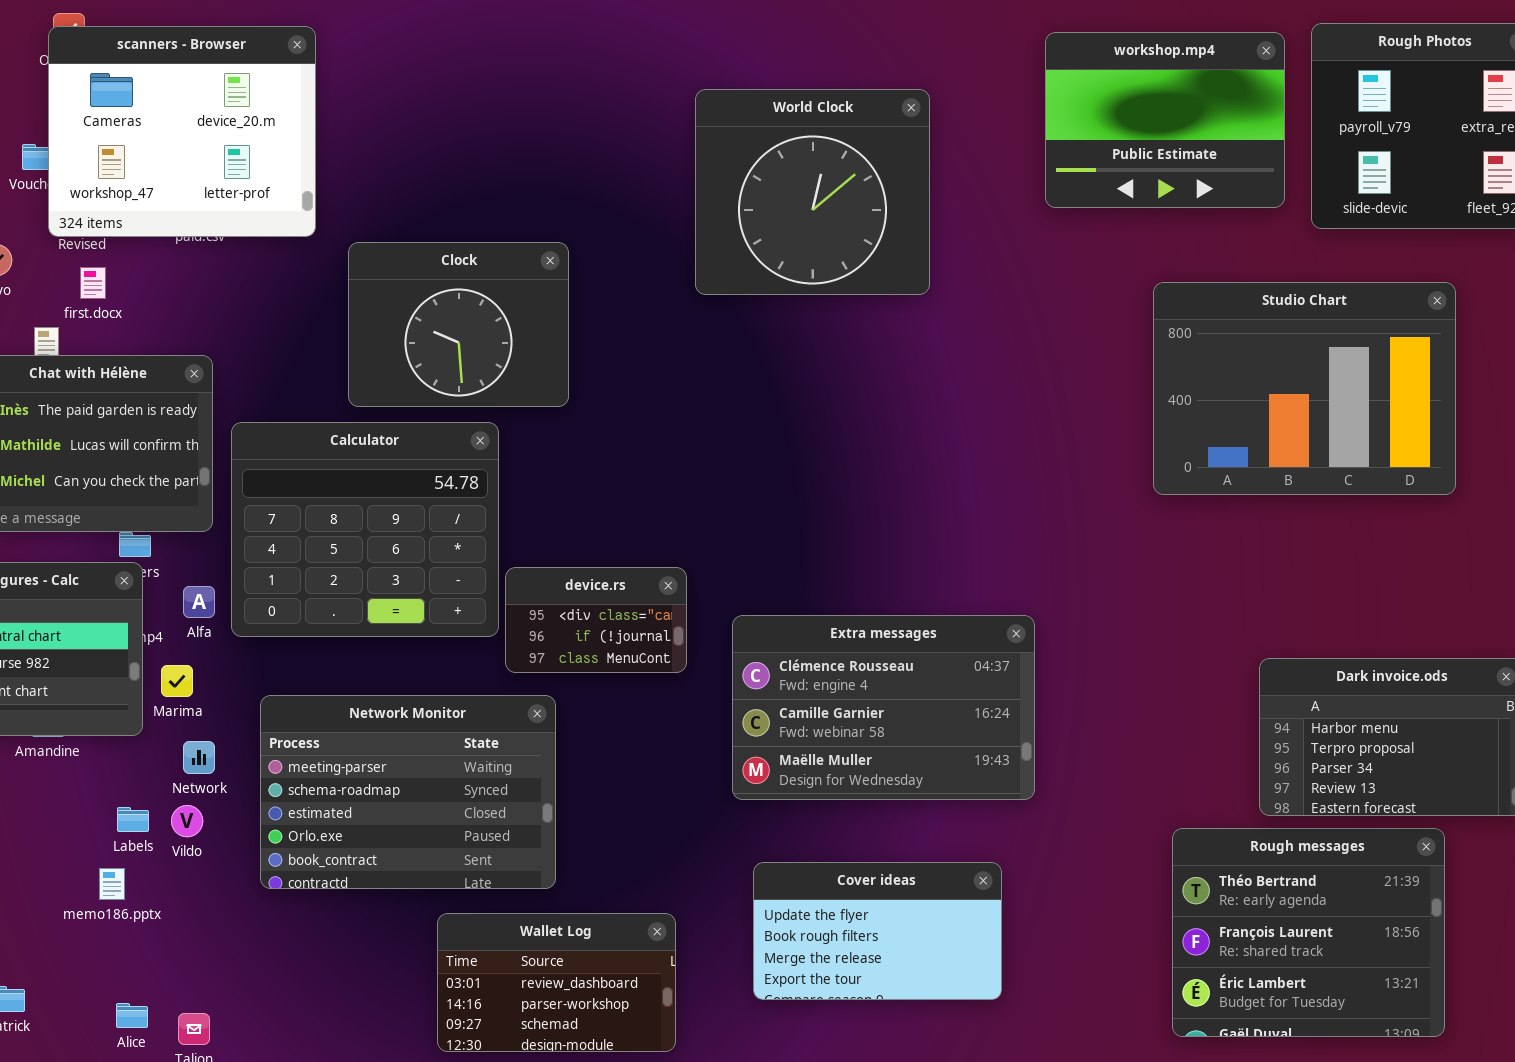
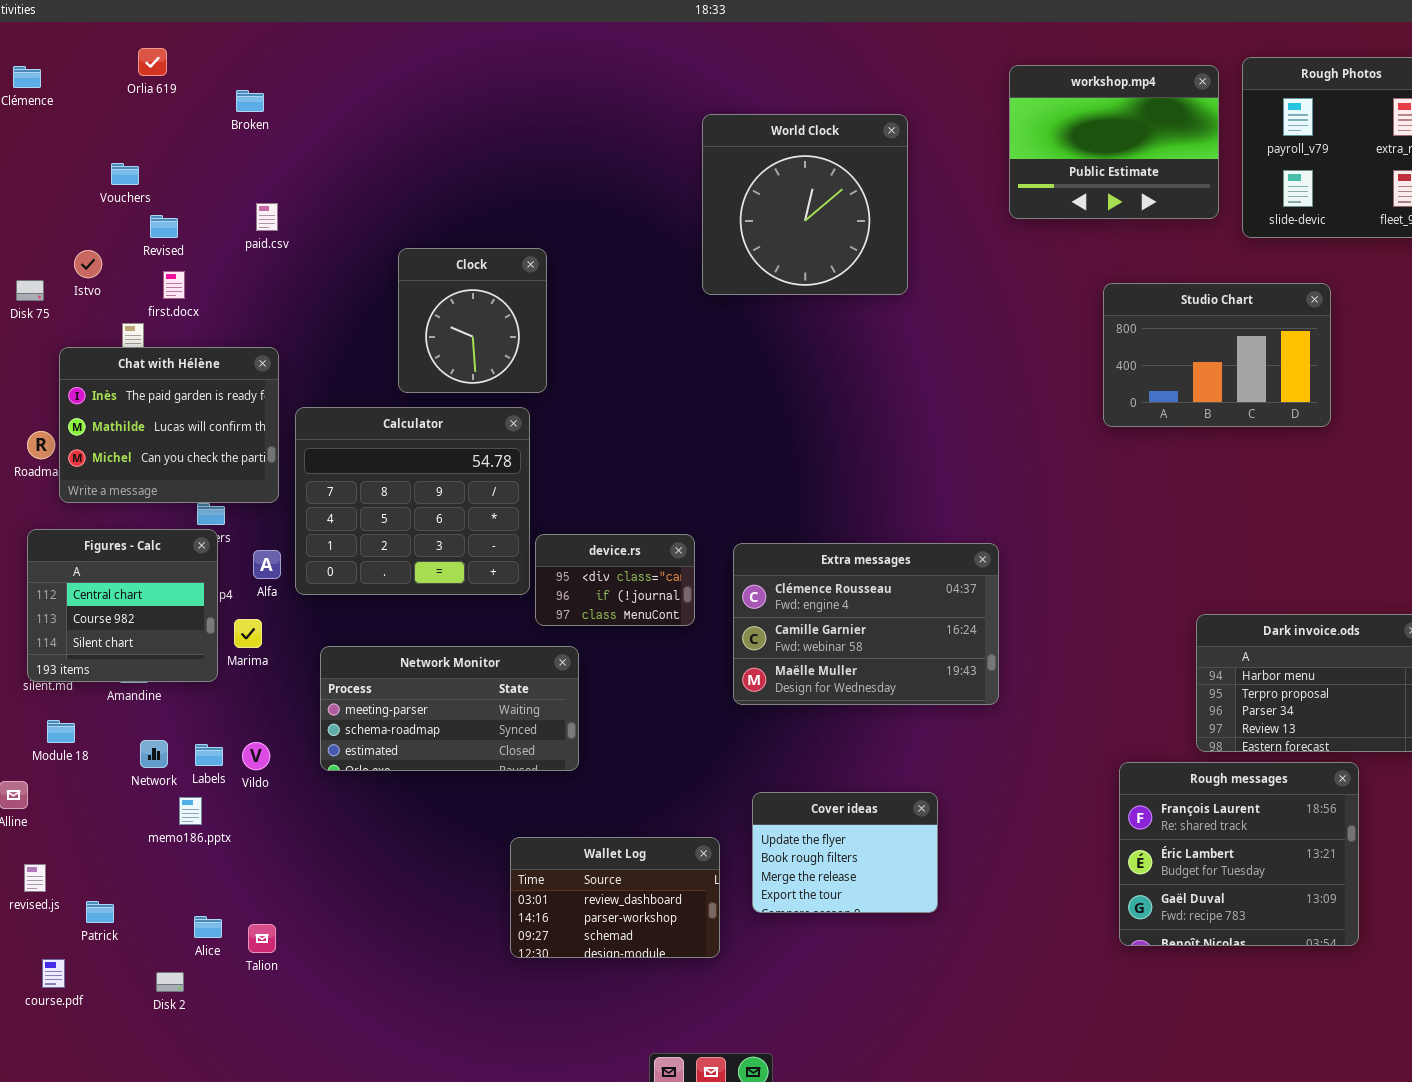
scanners - Browser: [48,26,316,237] -> none, closed
Clock: [348,242,569,407] -> [398,248,547,393], resized
Studio Chart: [1153,282,1456,495] -> [1103,283,1331,427], resized
Extra messages: [732,615,1035,800] -> [733,543,999,705], moved
Network Monitor: [260,695,556,889] -> [320,646,579,771], resized
Network: [183,741,215,774] -> [140,740,168,768], moved
Rough messages: [1172,828,1445,1037] -> [1119,762,1359,946], scrolled down 1 row
Cover ideas: [753,862,1002,1000] -> [752,792,938,913], resized
Wallet Log: [437,913,676,1052] -> [510,837,720,958], moved

